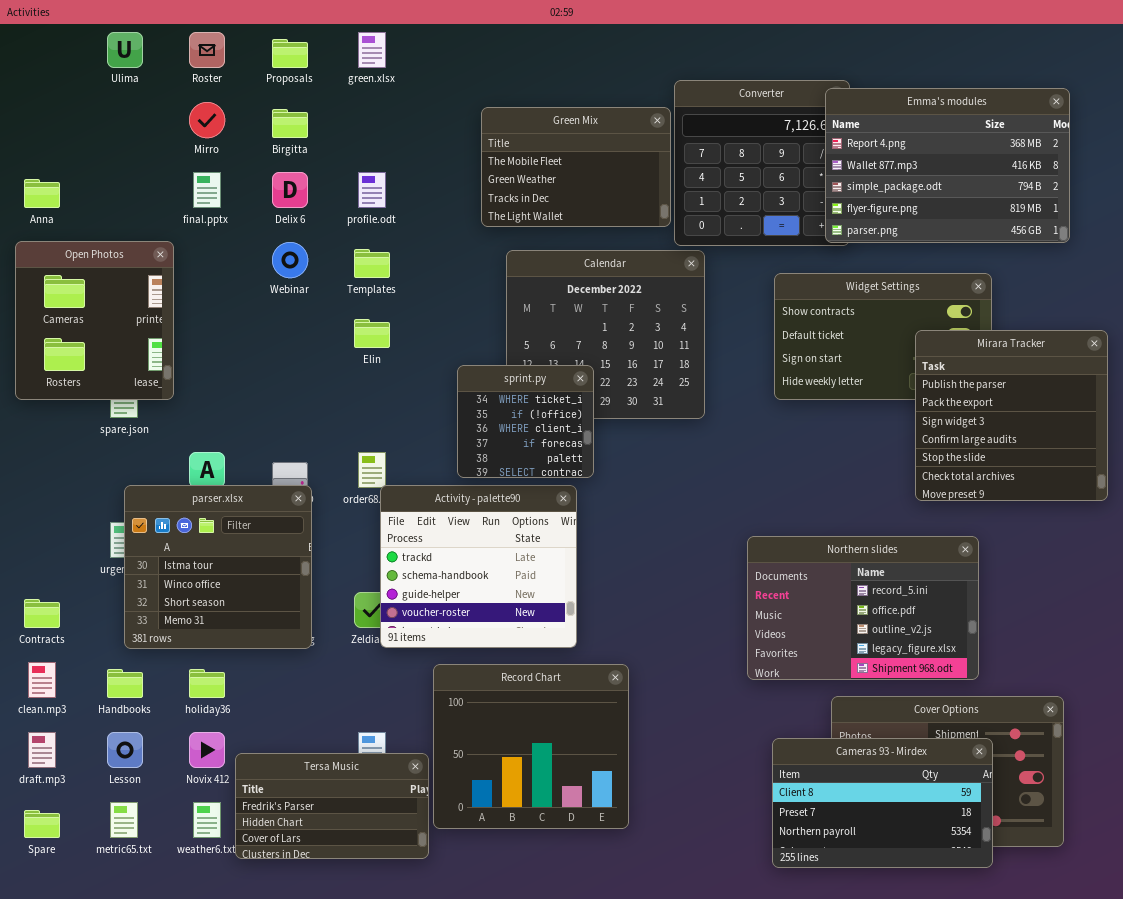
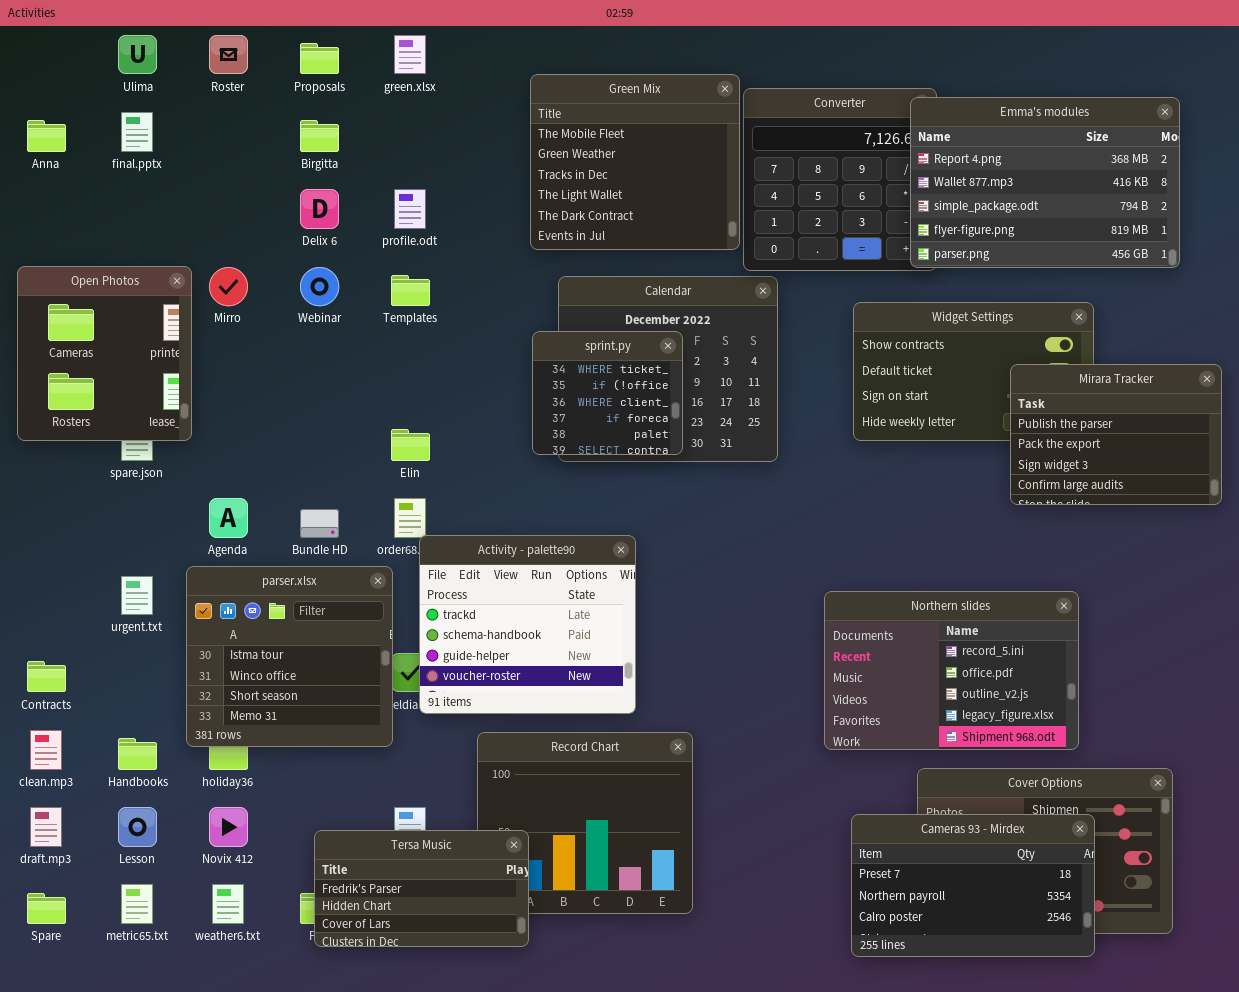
Mirro: [189,102,225,138] -> [209,267,248,306], moved
Green Mix: [481,107,671,227] -> [530,74,740,250], resized
final.pptx: [193,172,221,208] -> [121,112,153,152], moved
Anna: [24,179,60,208] -> [27,120,66,152], moved
Elin: [354,319,390,348] -> [391,429,430,461], moved
Mirara Tracker: [915,330,1108,501] -> [1010,364,1222,505], resized
sprint.py: [457,365,594,478] -> [532,331,683,455], moved
parser.xlsx: [124,485,312,649] -> [186,566,393,747], moved
Cameras 93 - Mirdex: [772,738,993,868] -> [851,814,1095,957], scrolled down 1 row
Tersa Music: [235,753,429,859] -> [314,830,529,947], moved

